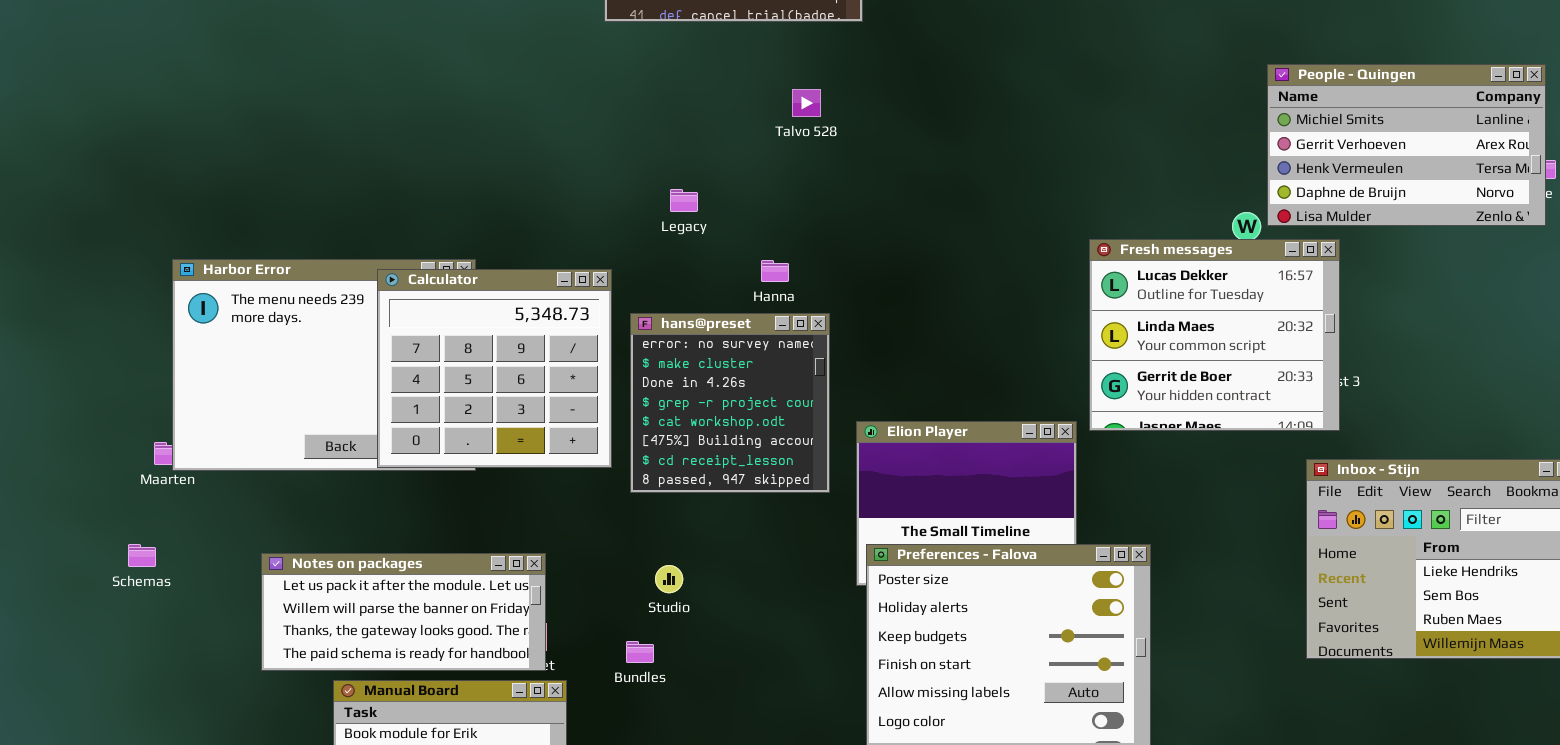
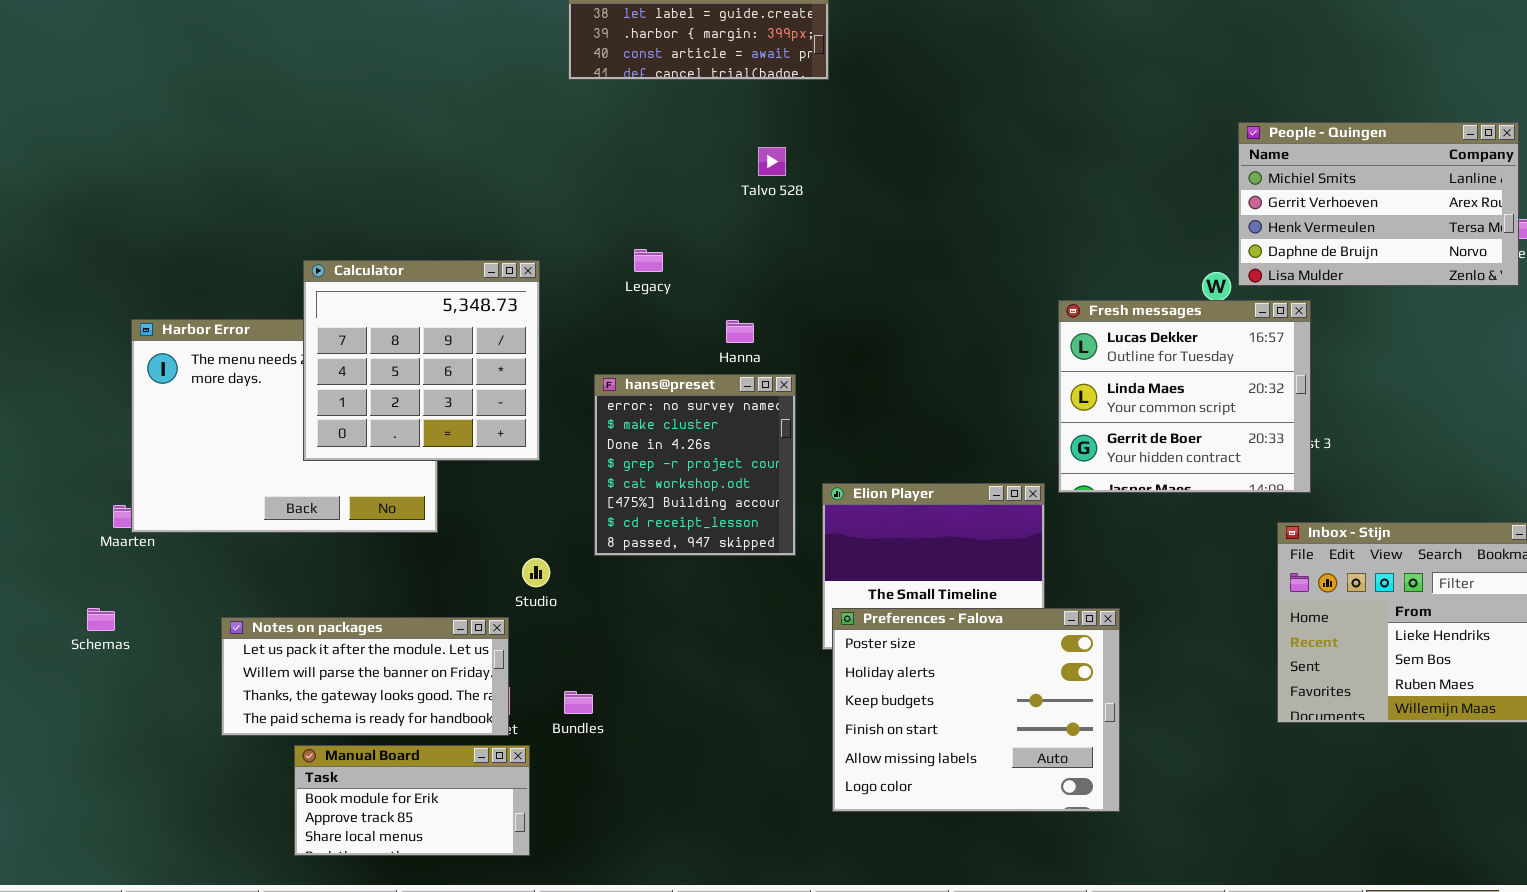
Calculator: [377,269,612,468] -> [303,260,540,461], moved
Studio: [655,565,683,593] -> [522,558,550,587], moved
Bundles: [626,641,654,663] -> [564,691,593,714], moved

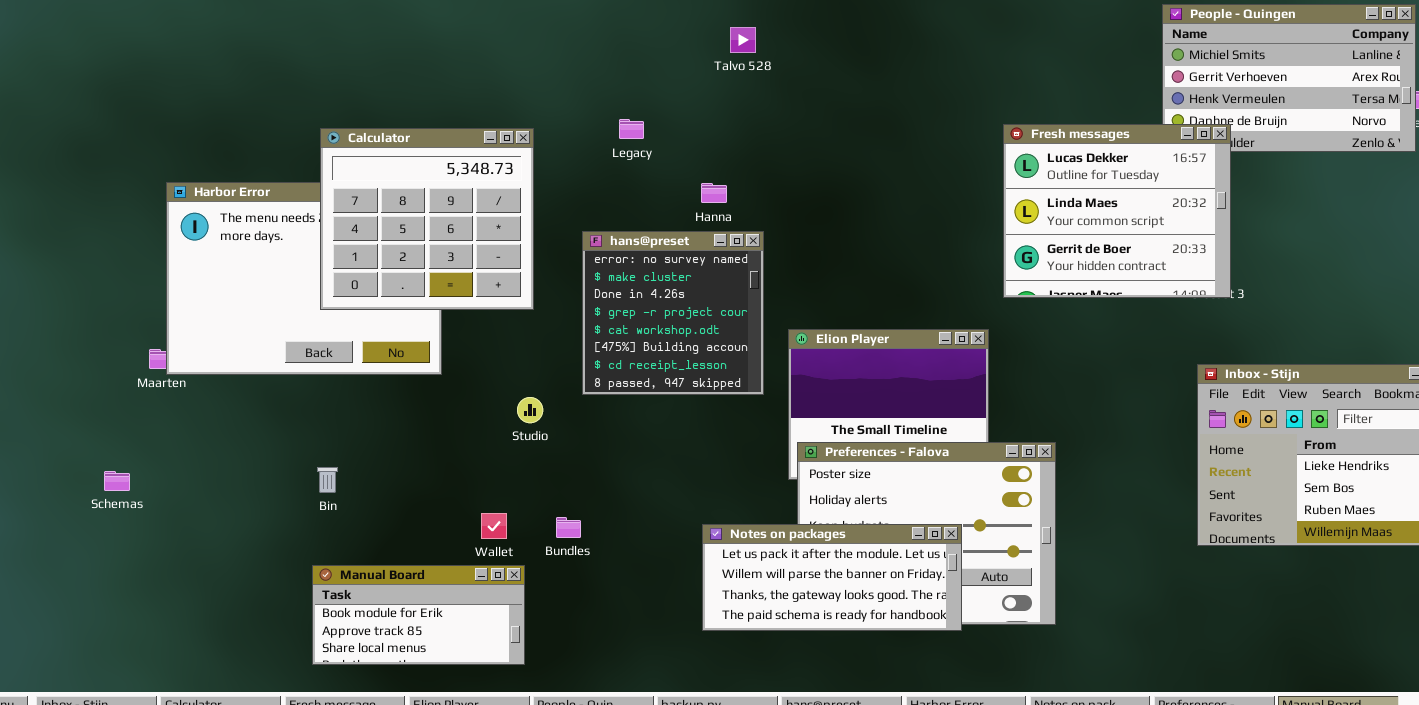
Fresh messages: [1058,300,1311,493] -> [1003,124,1231,298], moved
Schemas: [87,608,115,631] -> [104,471,130,491], moved
Notes on packages: [221,617,509,736] -> [702,524,962,631], moved

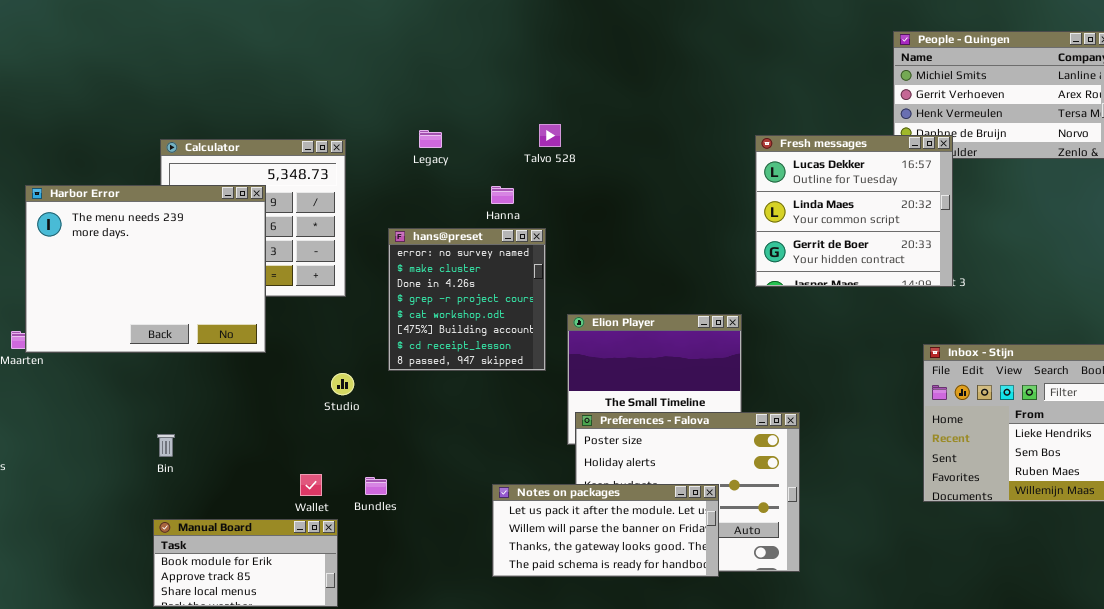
Talvo 528: [730,27,756,53] -> [539,124,561,147], moved
Harbor Error: [166,182,442,375] -> [25,185,266,353], raised

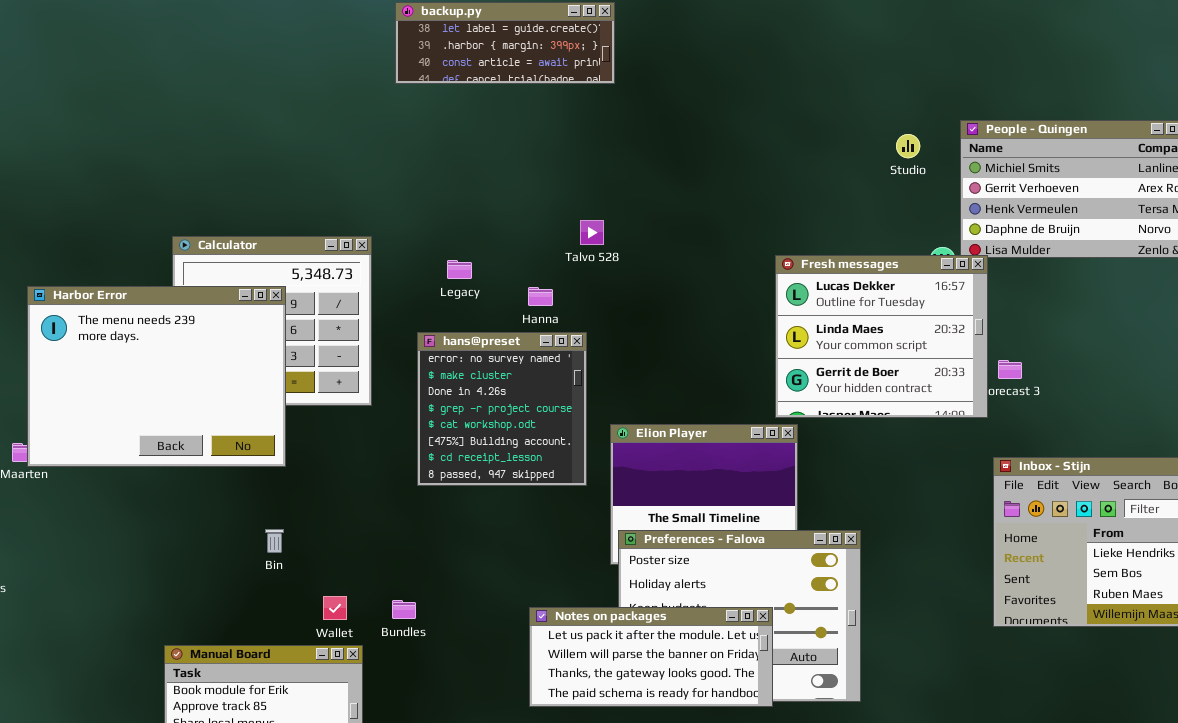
Legacy: [419,130,442,148] -> [447,260,472,279], moved
Fresh messages: [755,135,953,287] -> [775,255,988,418], moved
Studio: [331,373,354,395] -> [896,134,920,158], moved
Bin: [157,434,175,457] -> [265,529,284,553], moved

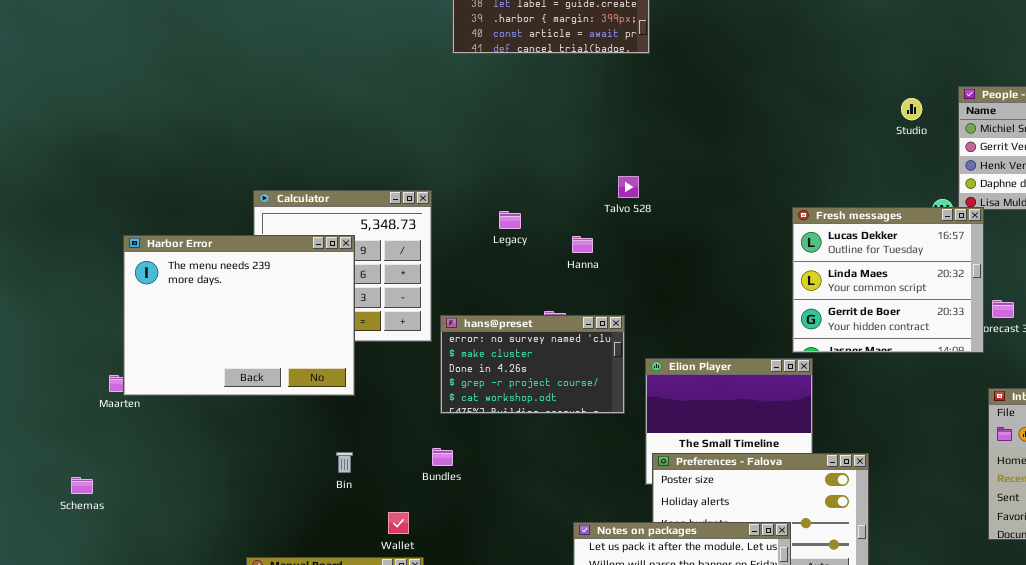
hans@preset: [417,332,587,486] -> [440,315,625,414], resized
Bundles: [392,600,416,619] -> [432,448,453,466], moved

